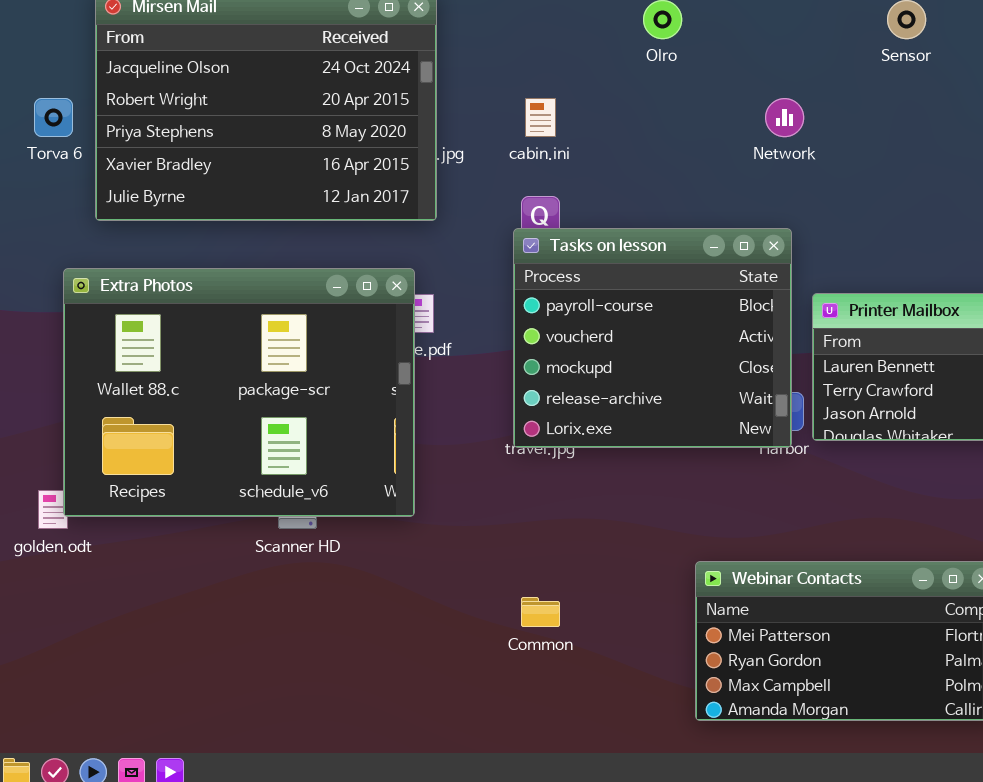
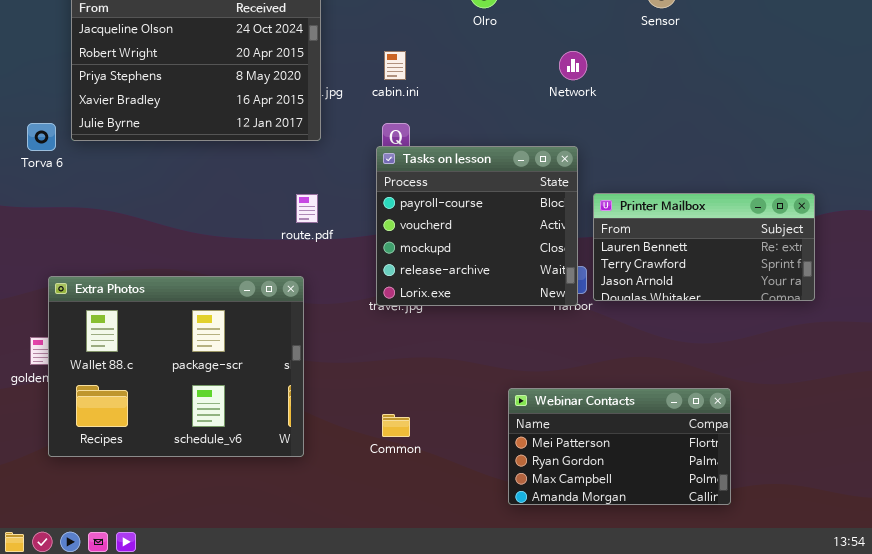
Torva 6: [34,98,73,137] -> [27,123,56,151], moved
Extra Photos: [63,268,415,517] -> [48,276,304,457], moved

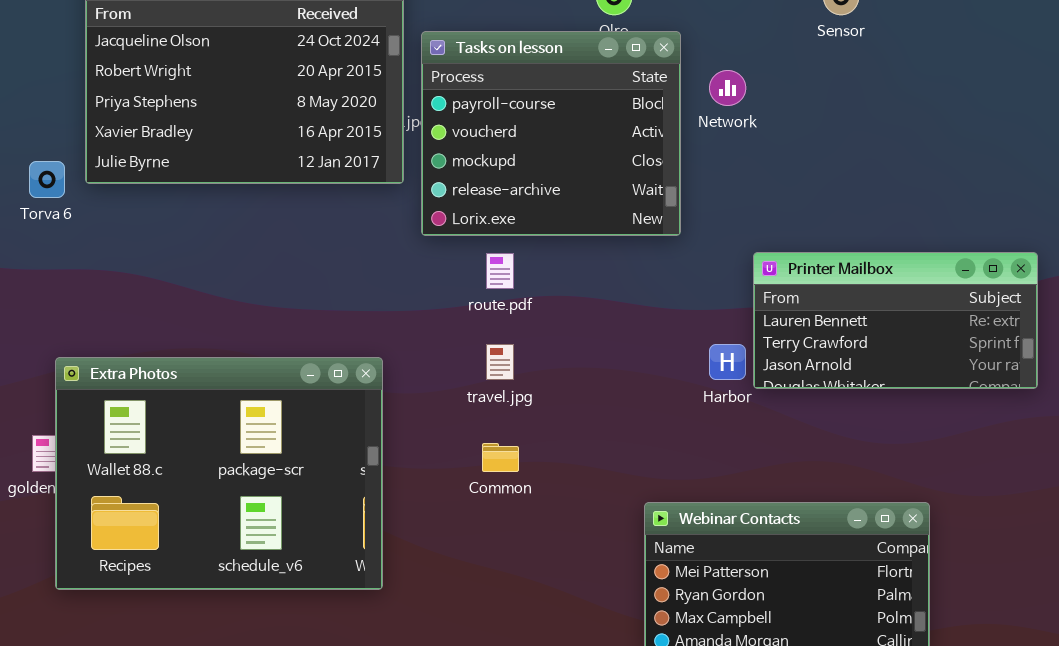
Tasks on lesson: [376,146,578,306] -> [421,31,681,236], moved
route.pdf: [296,194,318,223] -> [486,253,514,289], moved
Common: [382,414,410,437] -> [482,443,519,472], moved

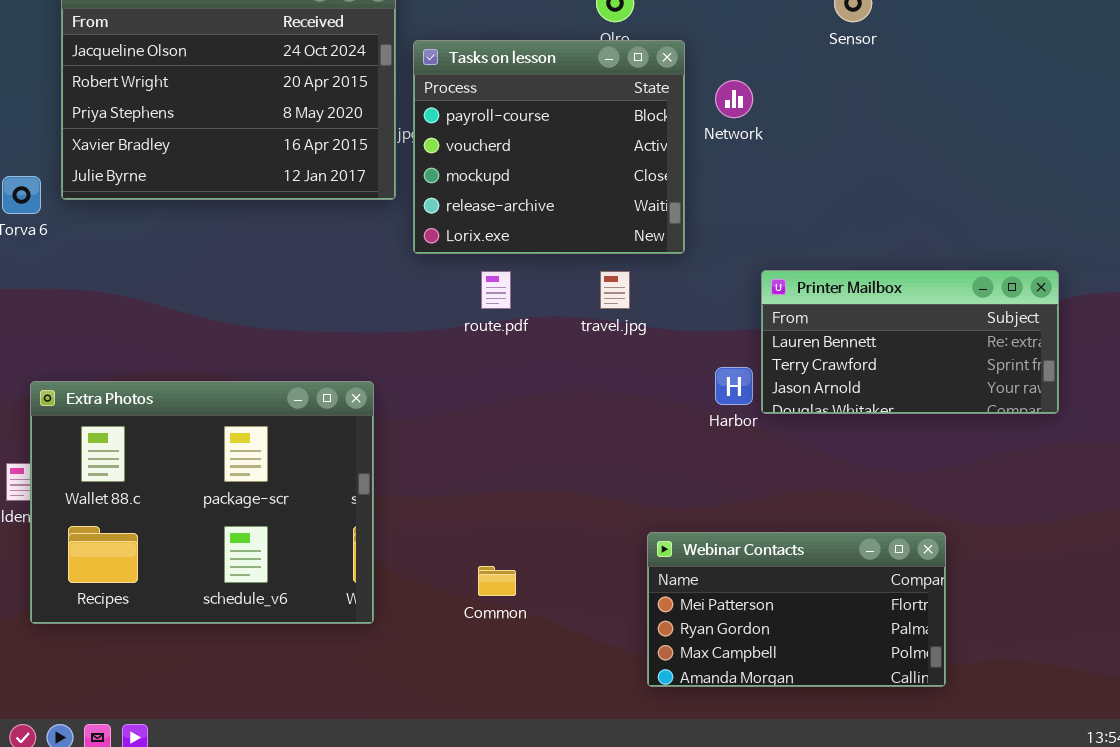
travel.jpg: [486,344,514,380] -> [600,271,630,309], moved
Common: [482,443,519,472] -> [478,566,516,596], moved

